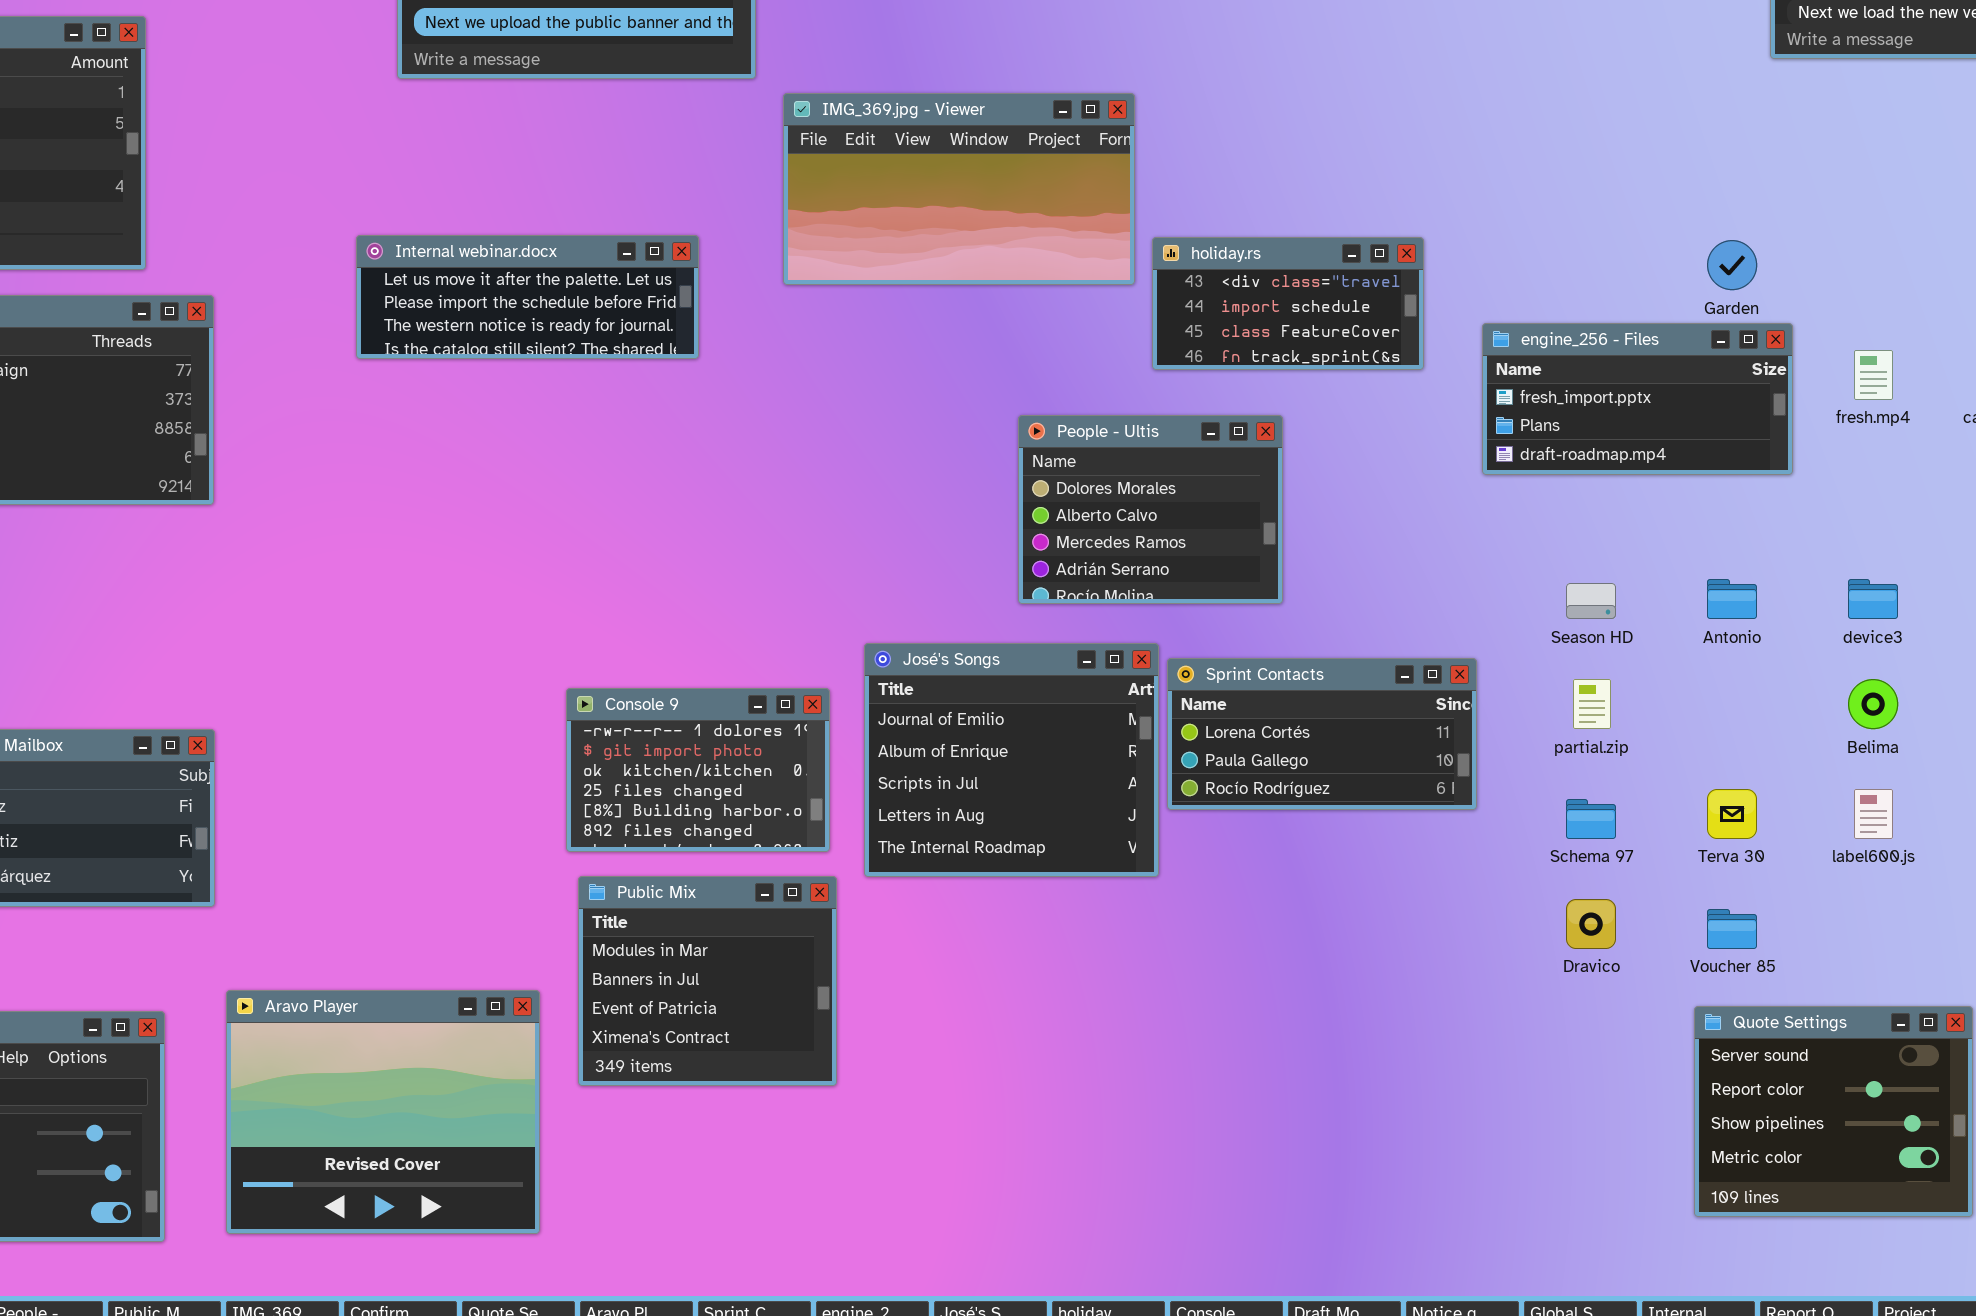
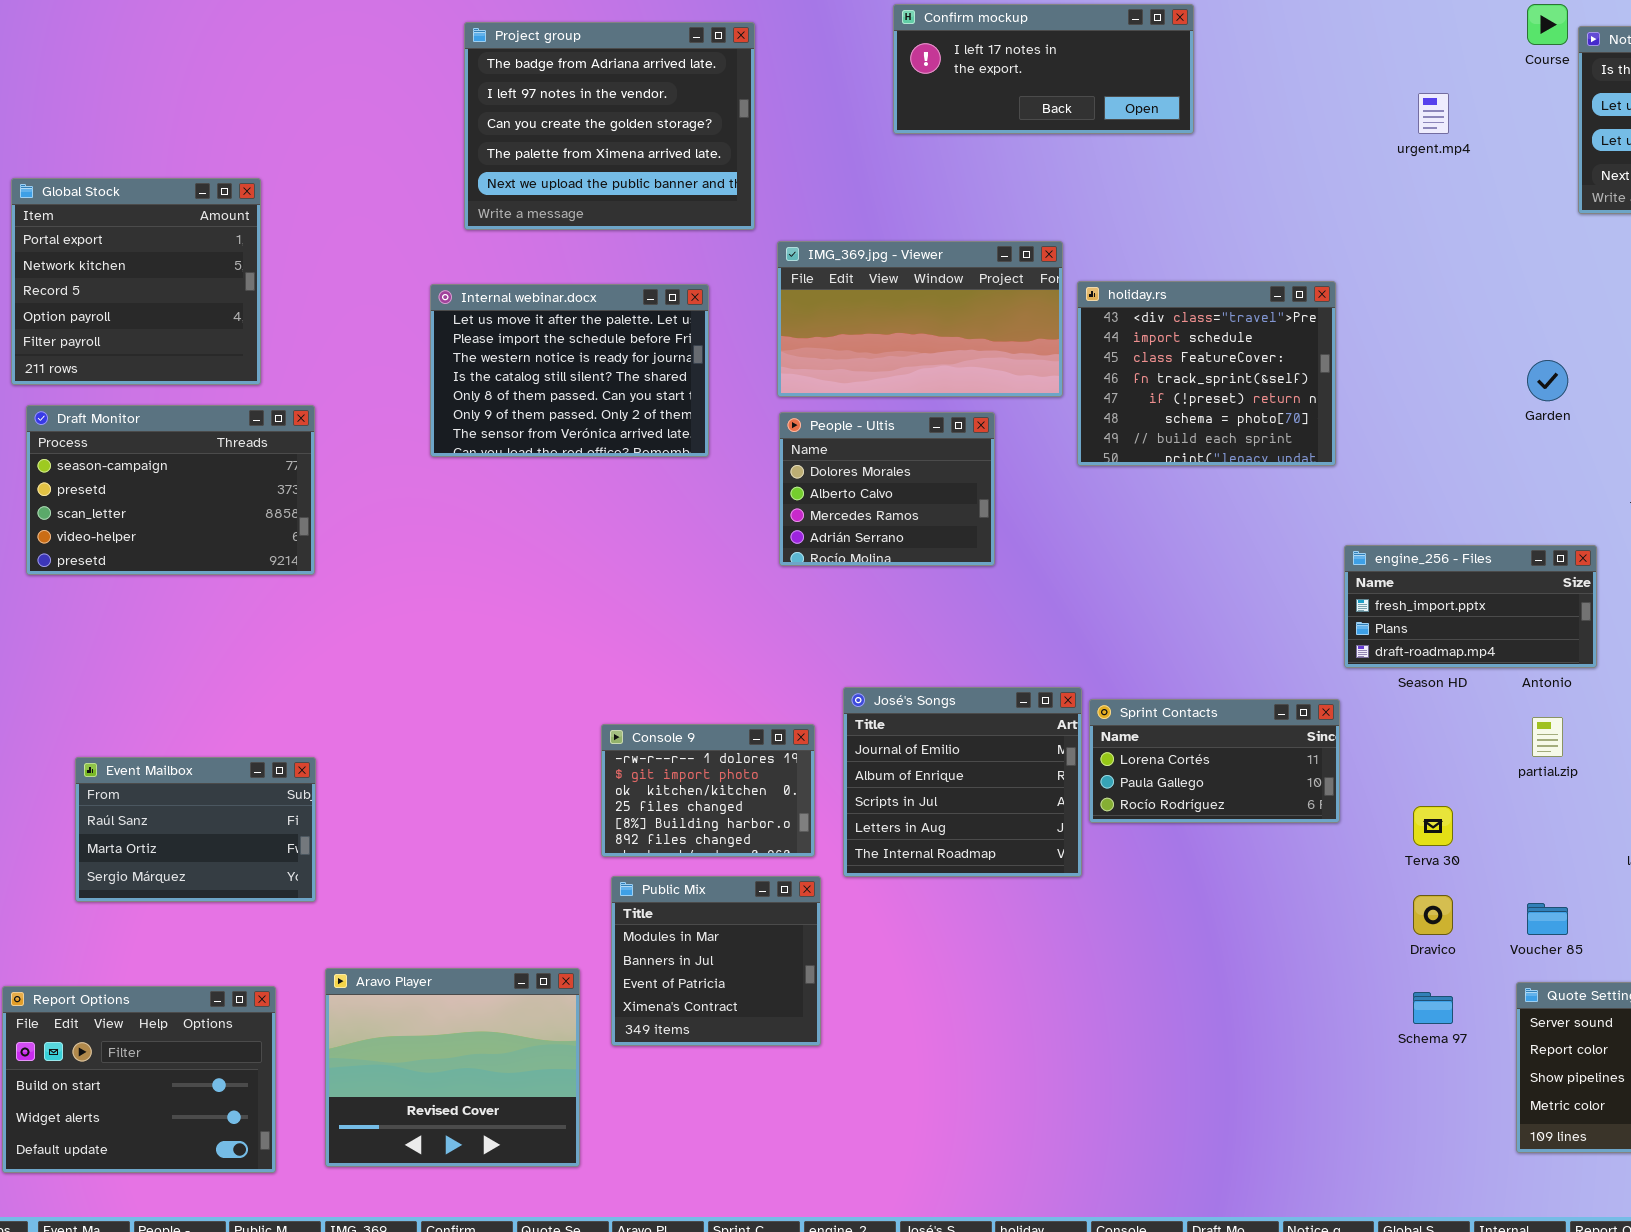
Internal webinar.docx: [356,235,699,359] -> [430,284,709,457], resized
holiday.rs: [1152,237,1424,370] -> [1077,281,1336,466], resized
engine_256 - Files: [1482,323,1793,475] -> [1344,545,1597,668], moved
People - Ultis: [1018,415,1283,604] -> [779,412,995,566], moved
partial.zip: [1573,679,1611,729] -> [1532,717,1563,757], moved
Terva 30: [1707,789,1757,839] -> [1413,806,1453,846], moved
Schema 97: [1566,799,1616,839] -> [1413,992,1453,1024], moved

